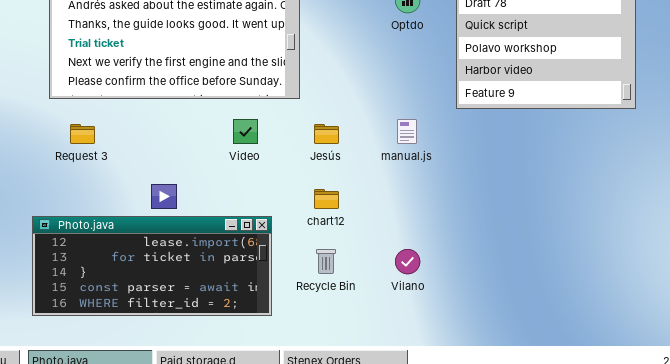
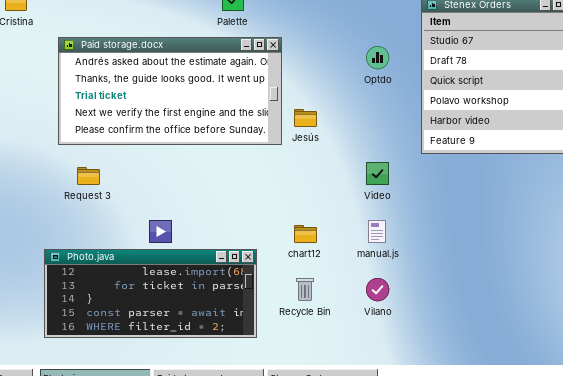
Video: [233,119,258,144] -> [366,162,389,185], moved
manual.js: [397,119,417,144] -> [368,220,386,243], moved
Jesús: [314,124,339,144] -> [294,109,317,127], moved

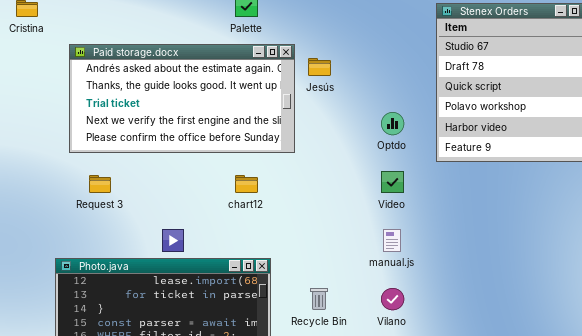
Optdo: [366,46,389,69] -> [381,112,404,135], moved
Jesús: [294,109,317,127] -> [308,58,331,76], moved
chart12: [294,225,317,243] -> [235,175,258,193], moved

